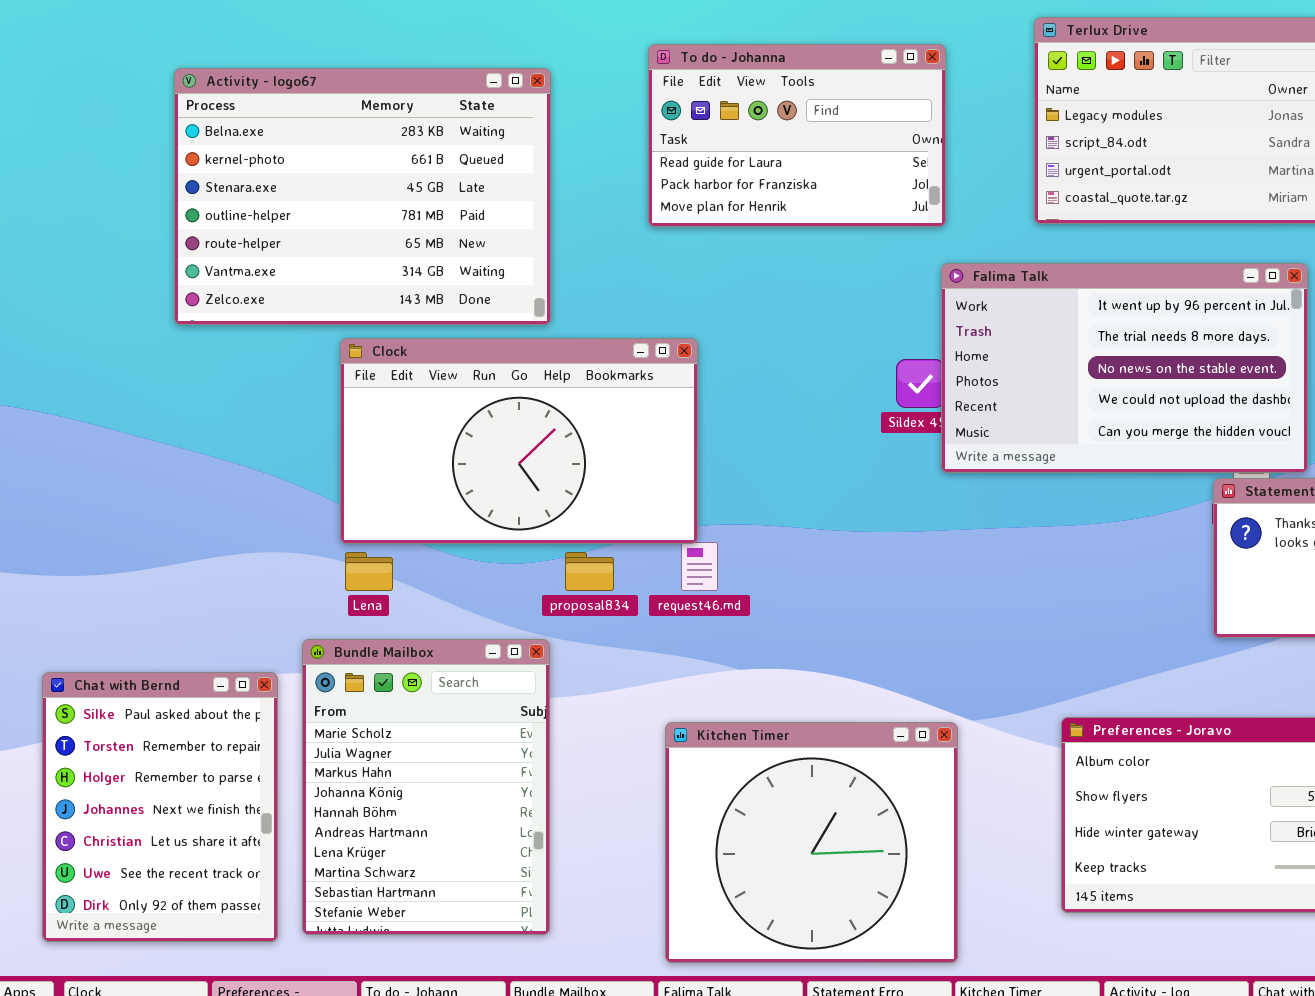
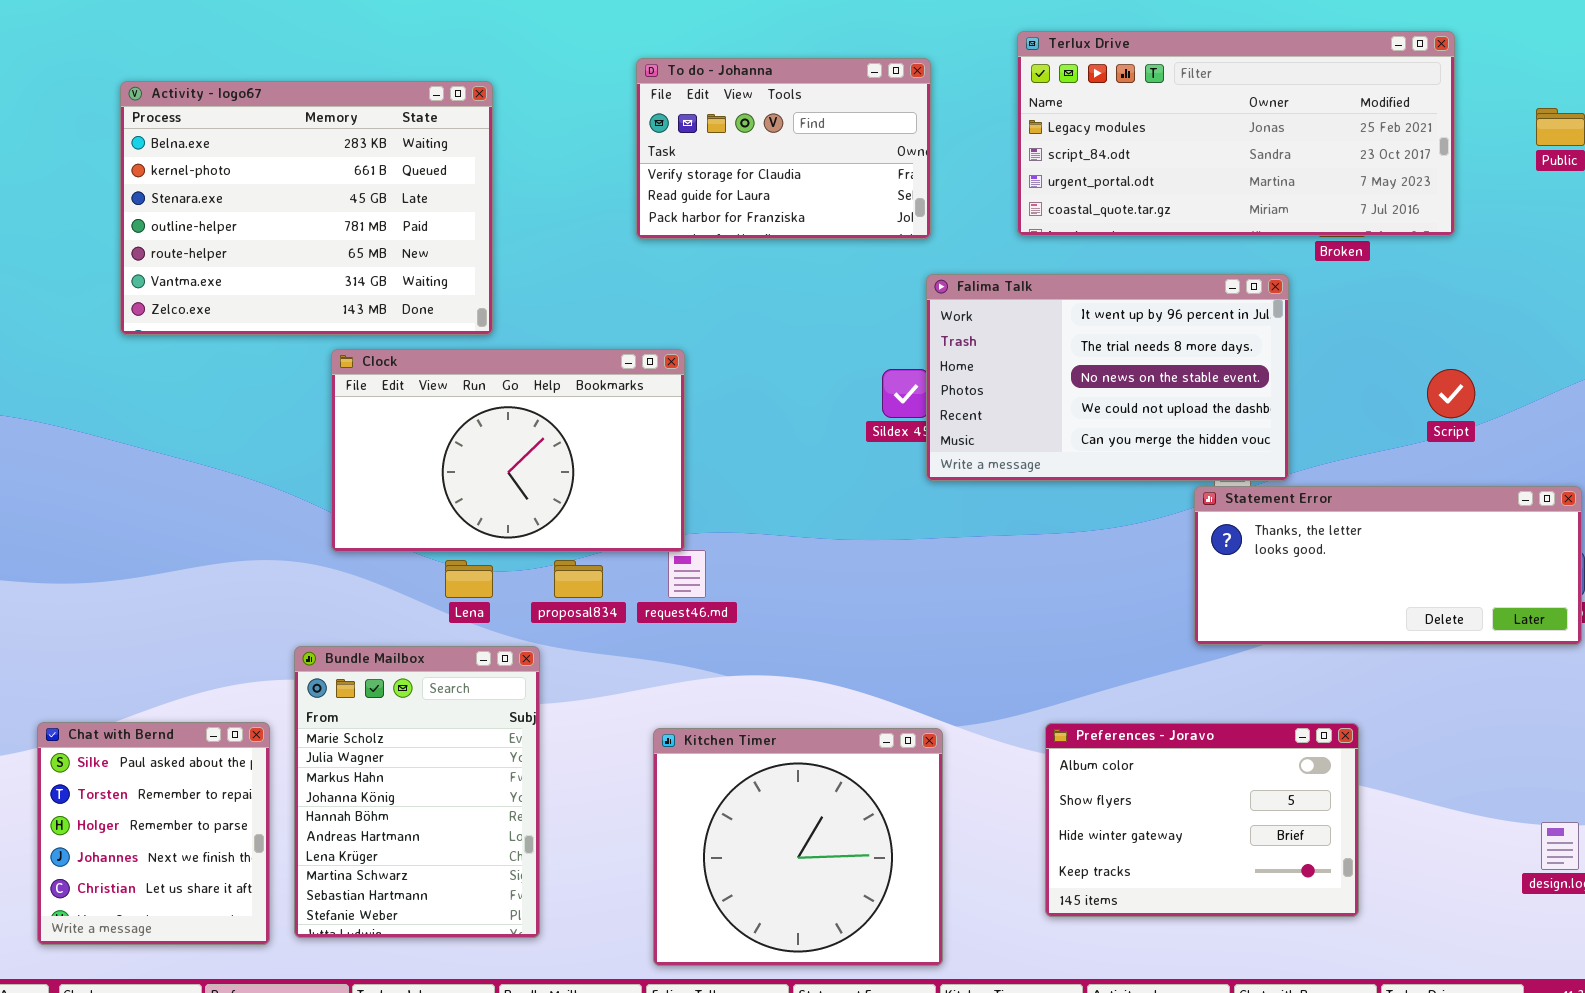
To do - Johanna: [648,44,946,227] -> [636,58,931,239], scrolled up 1 row
Activity - logo67: [174,68,551,325] -> [120,81,493,335], moved
Lena: [345,552,393,591] -> [445,560,493,598], moved
Chat with Bernd: [42,672,278,942] -> [37,722,270,945], resized

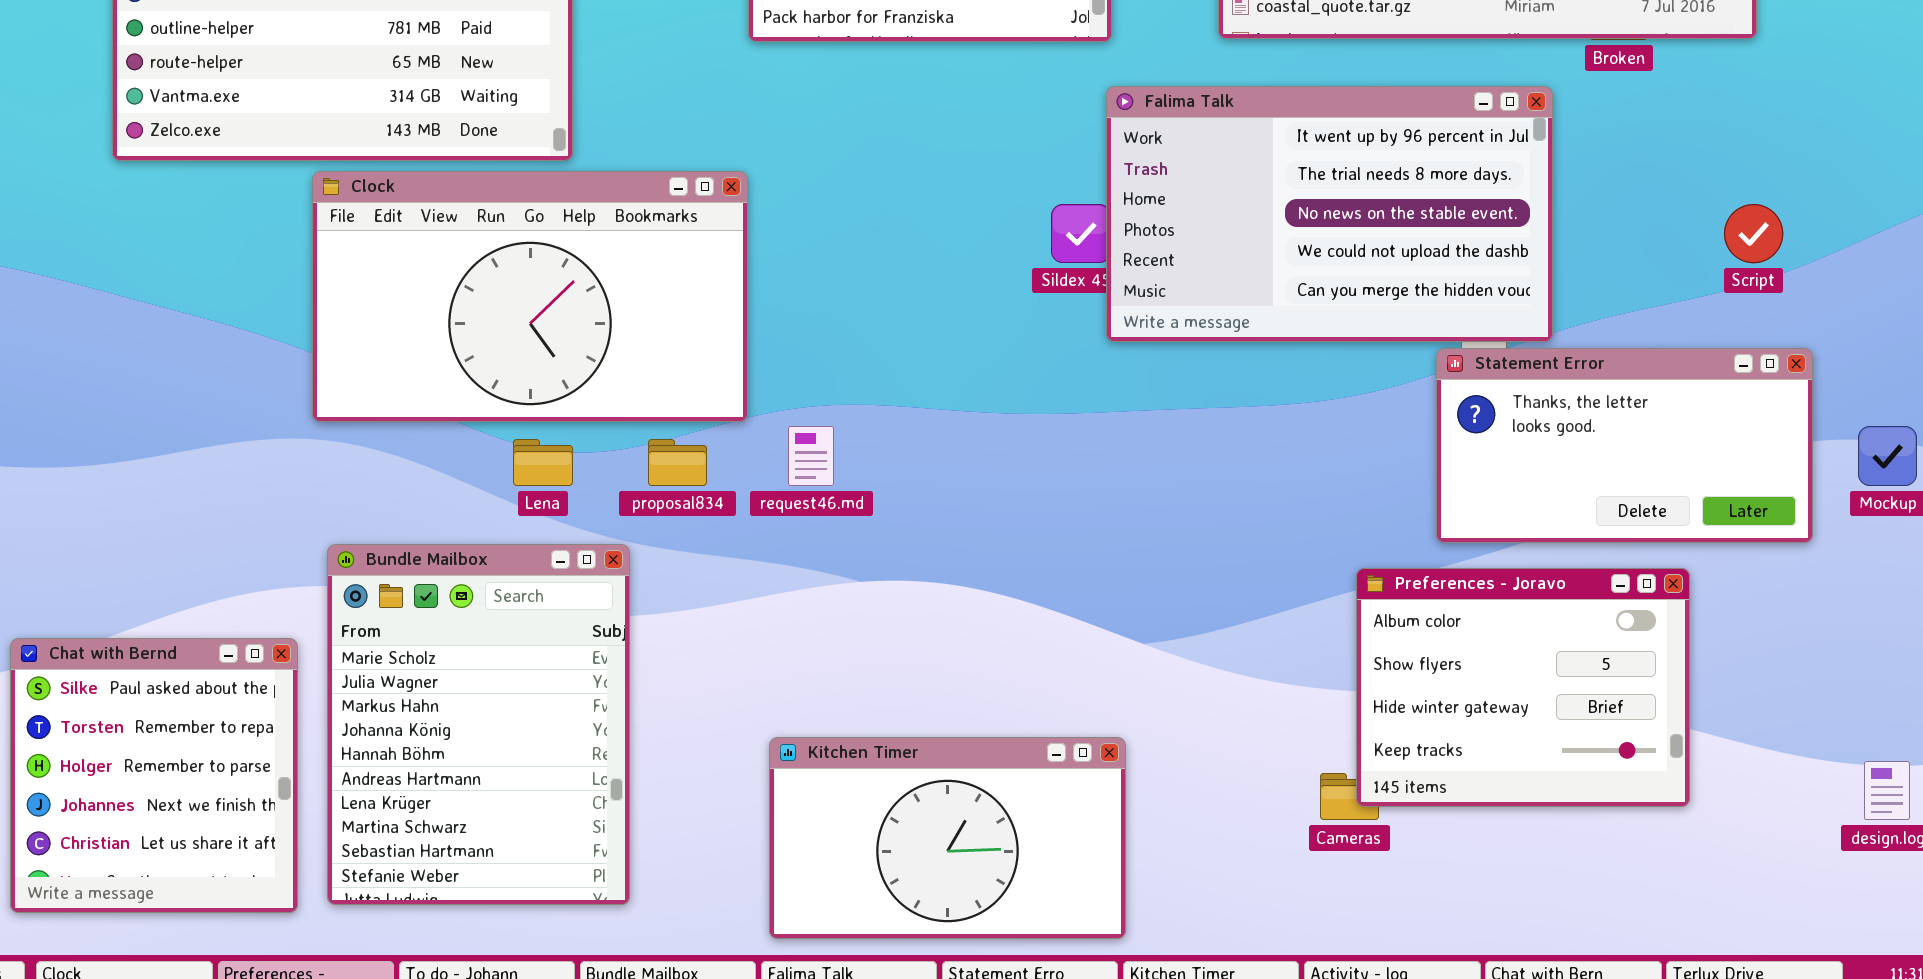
Clock: [331,349,685,552] -> [312,171,748,422], moved
Statement Error: [1194,486,1582,645] -> [1436,348,1813,543], resized
Preferences - Joravo: [1045,723,1359,917] -> [1356,568,1690,807], moved, resized
Kitchen Timer: [653,728,943,966] -> [769,737,1126,939], resized

